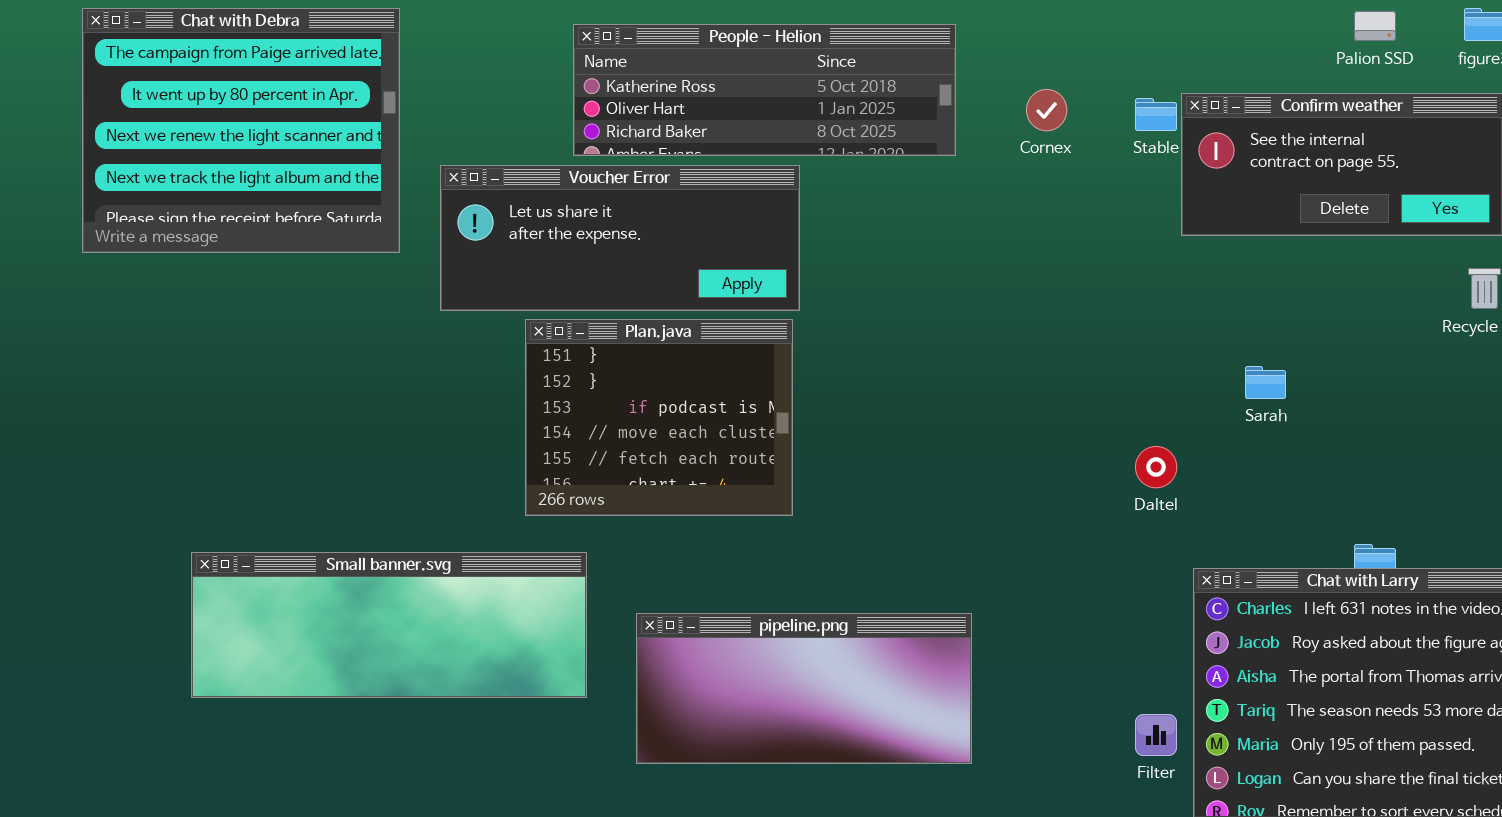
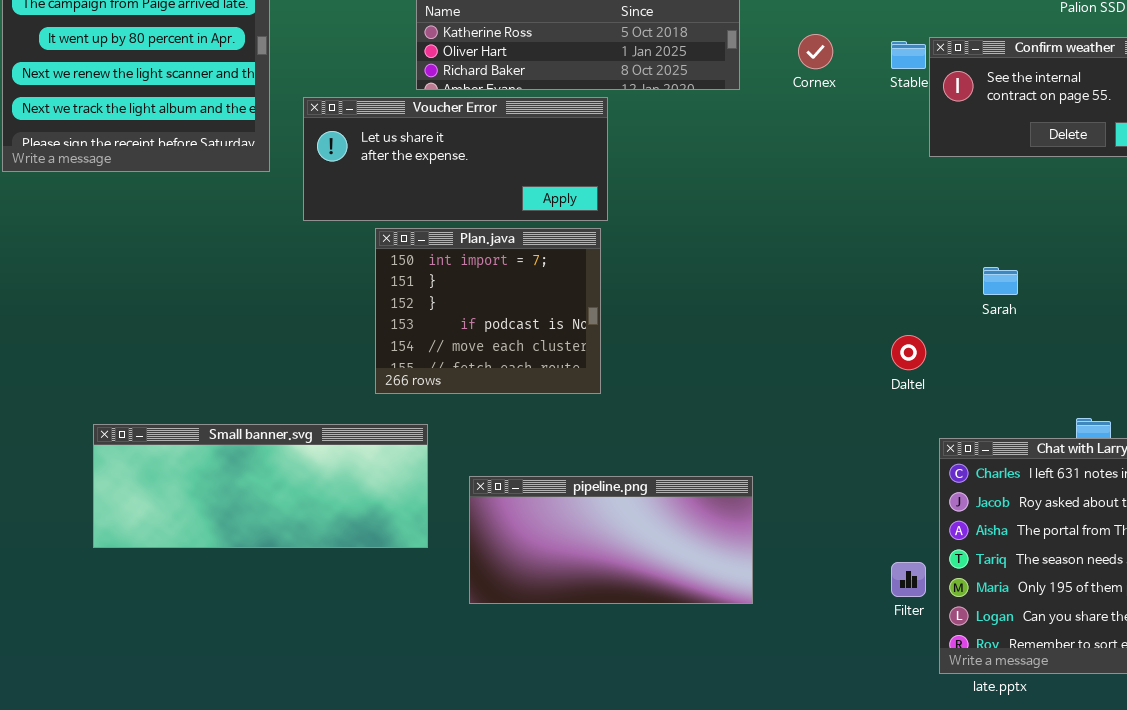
Plan.java: [525,319,793,516] -> [375,228,601,394], scrolled up 1 row

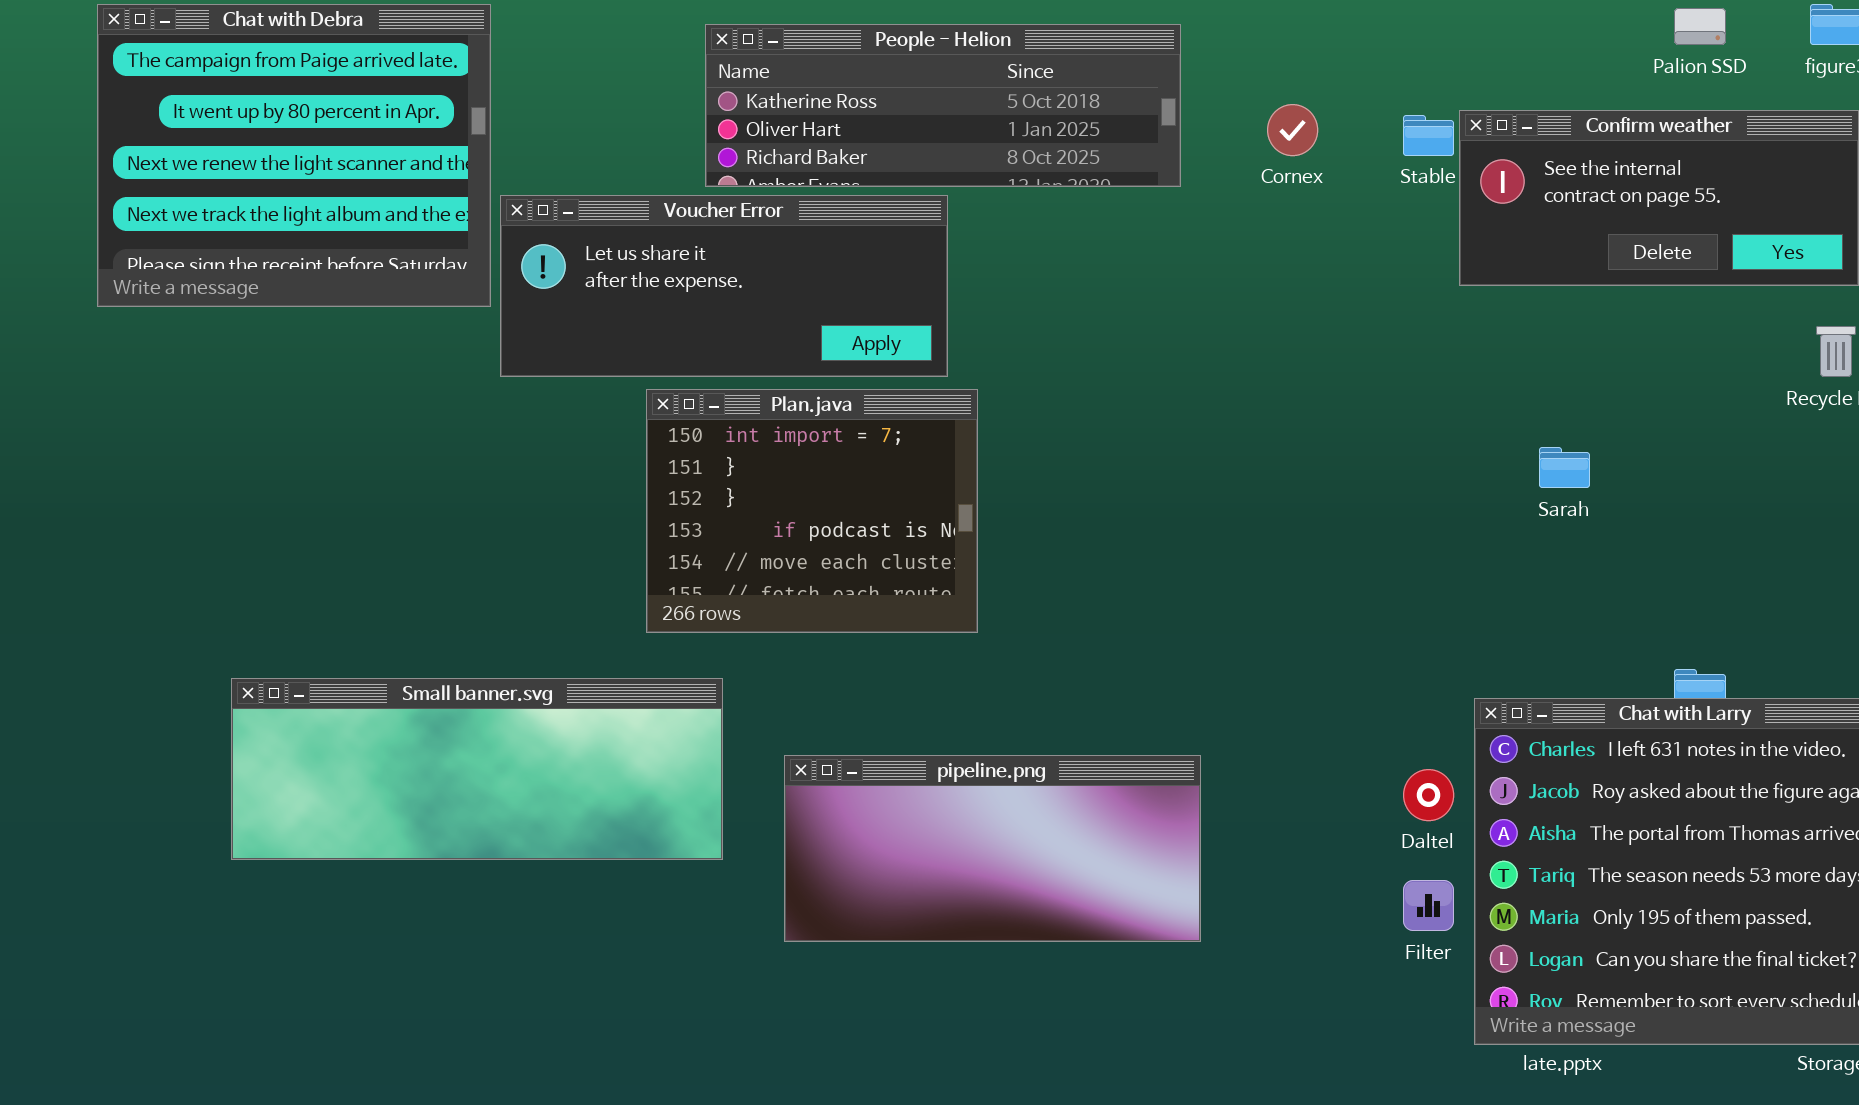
Voucher Error: [303,97,608,221] -> [500,195,948,377], moved
Daltel: [891,335,926,370] -> [1403,769,1454,821], moved

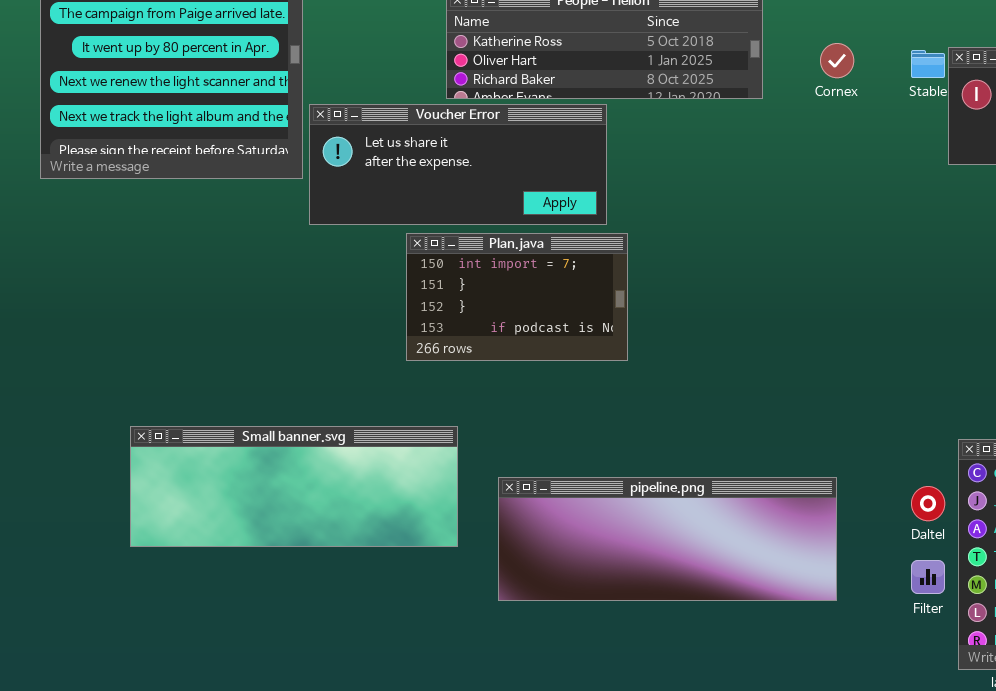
Plan.java: [646,389,978,633] -> [406,233,628,361], resized
pipeline.png: [784,755,1201,942] -> [498,477,837,601], resized

